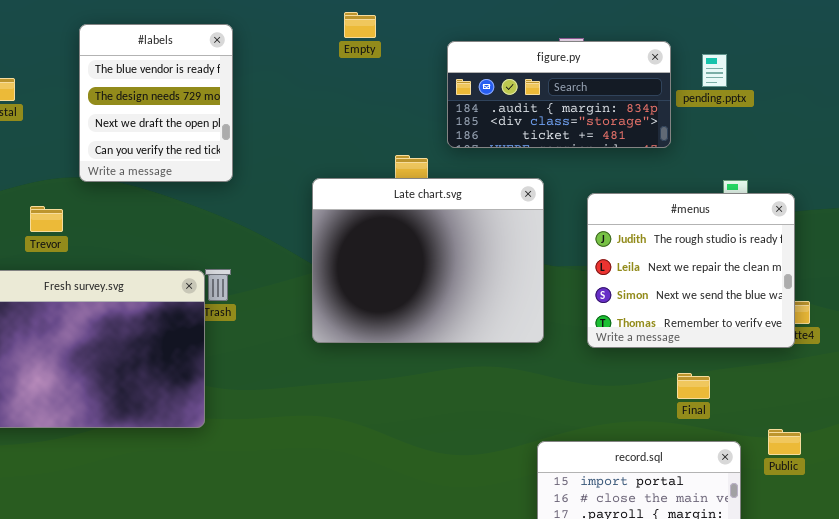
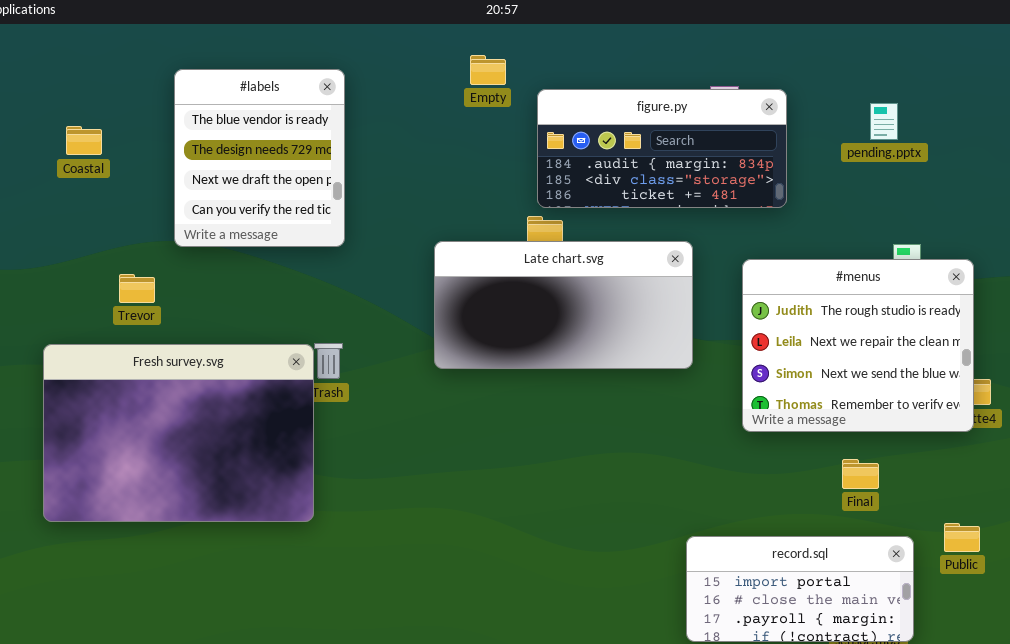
figure.py: [447,41,671,148] -> [537,89,787,208], moved
Late chart.svg: [312,178,544,343] -> [434,241,693,369], resized

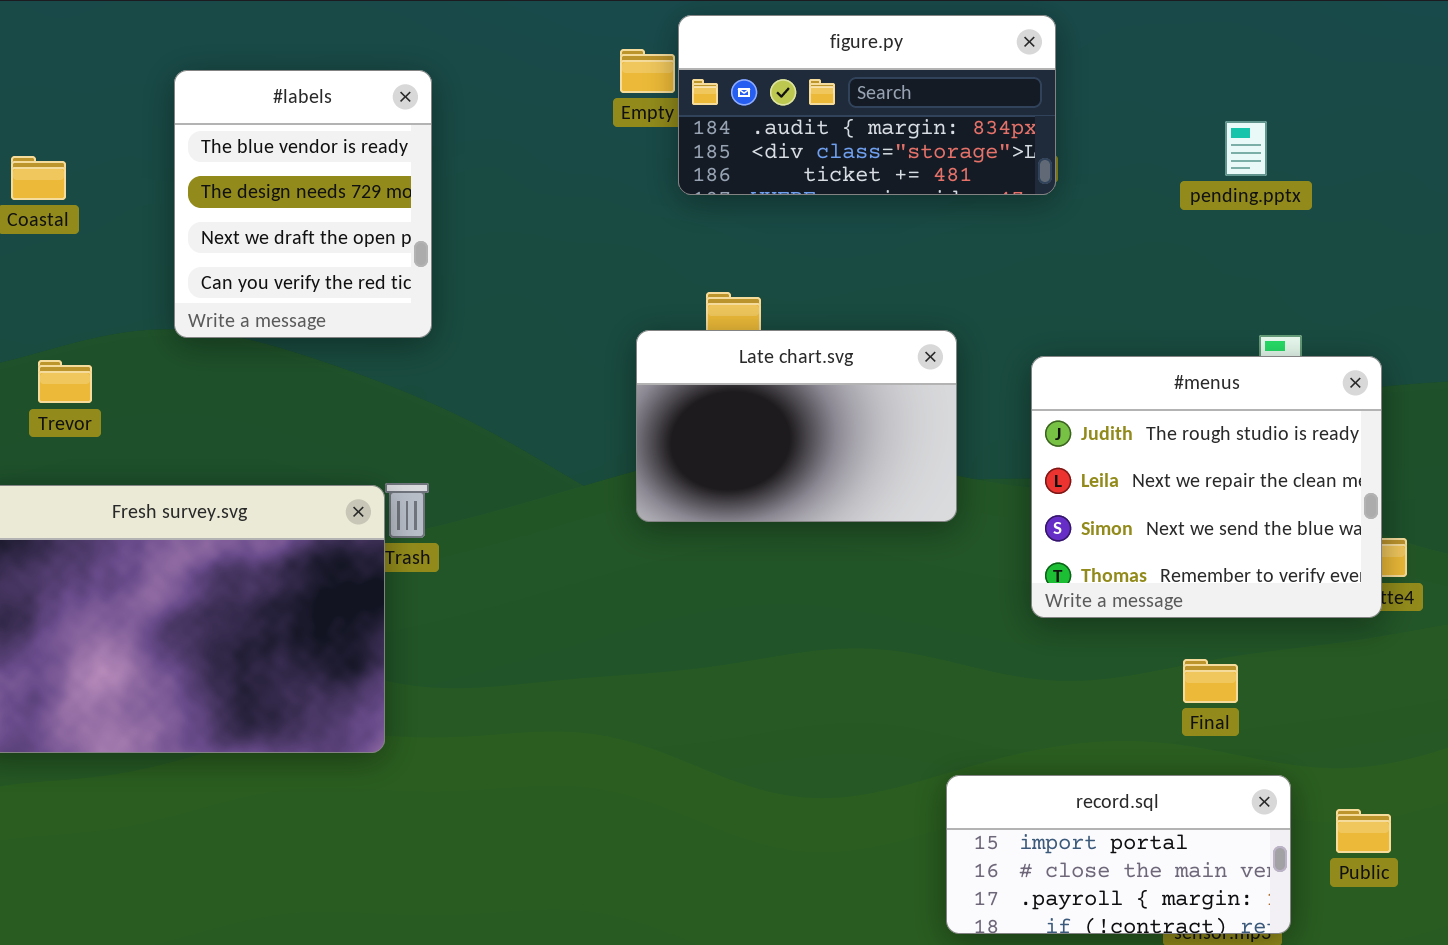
figure.py: [537,89,787,208] -> [678,15,1056,195], moved
Late chart.svg: [434,241,693,369] -> [636,330,957,522], resized
Trevor: [119,274,155,303] -> [38,360,92,403], moved
Public: [944,523,980,552] -> [1336,809,1391,853], moved

